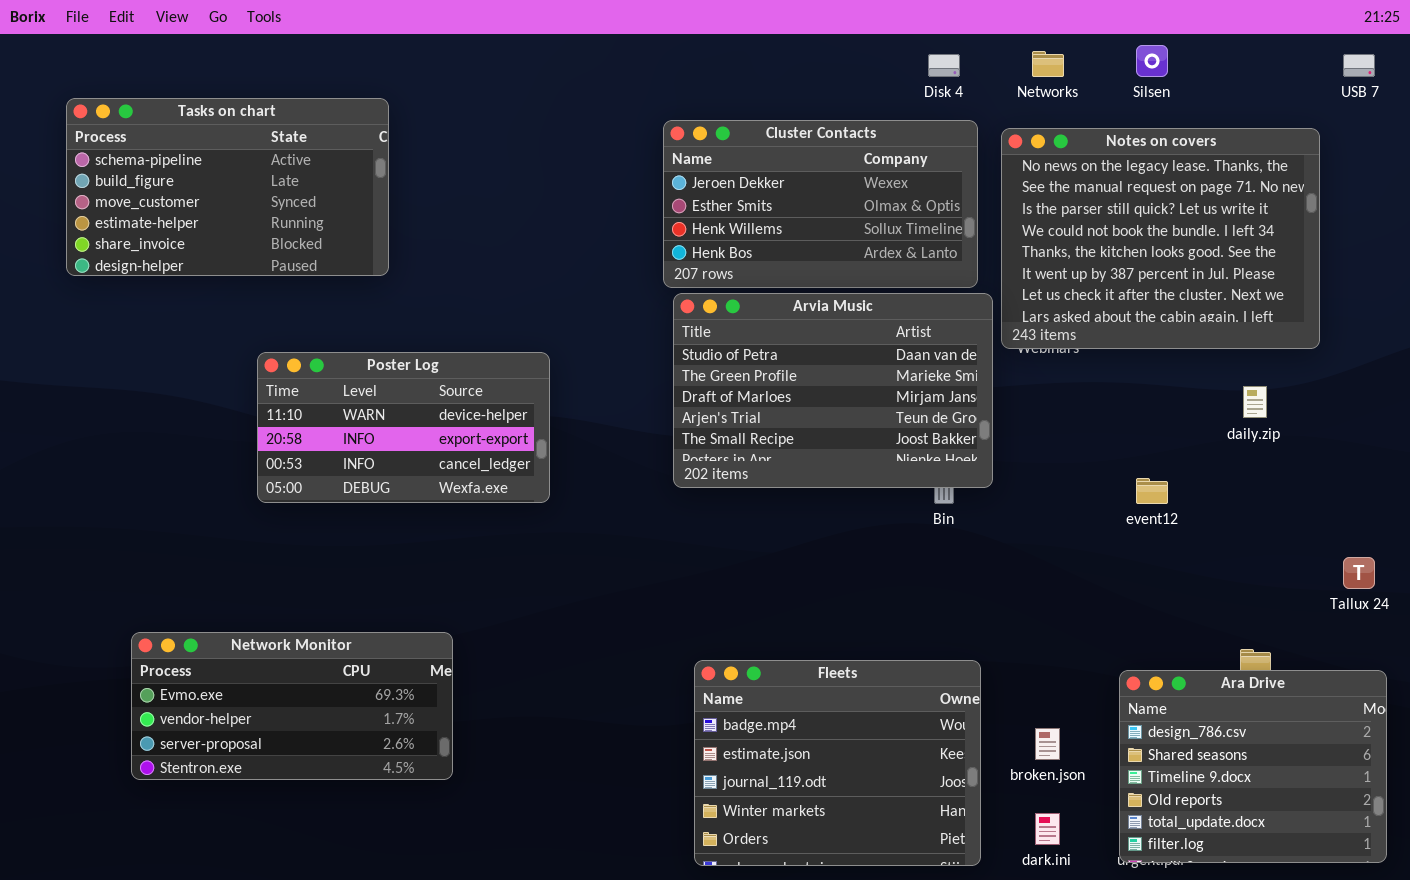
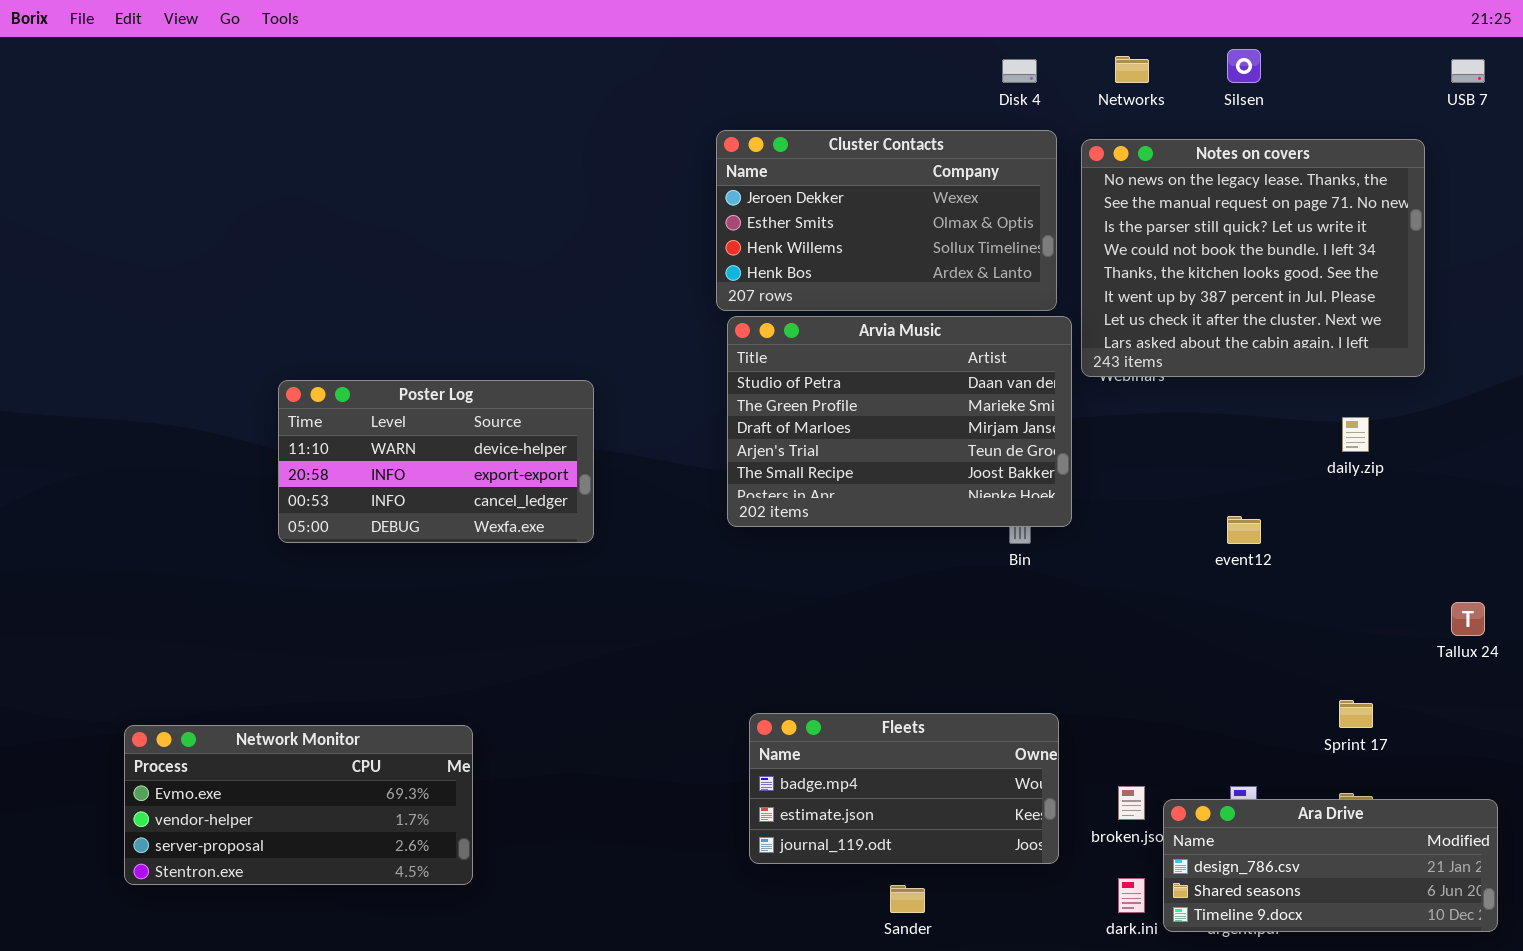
Tasks on chart: [66,98,389,276] -> none, closed
Network Monitor: [131,632,453,780] -> [124,725,473,885], moved
Fleets: [694,660,981,866] -> [749,713,1059,864], resized
Ara Drive: [1119,670,1387,863] -> [1163,799,1498,932], resized

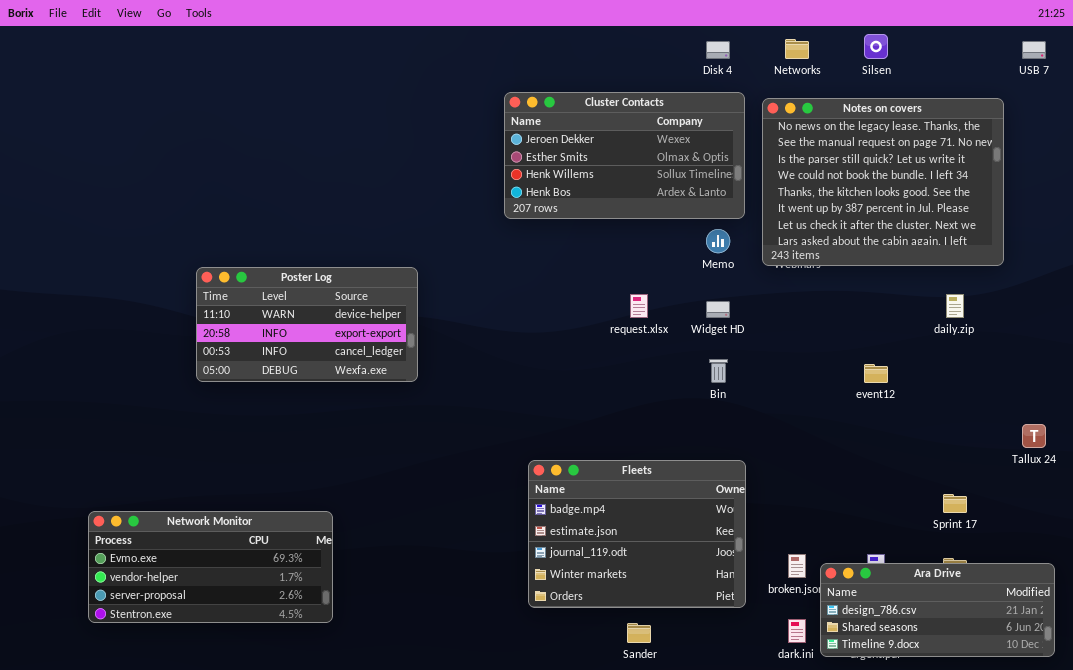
Arvia Music: [727,316,1072,527] -> none, closed
Fleets: [749,713,1059,864] -> [528,460,746,608], resized

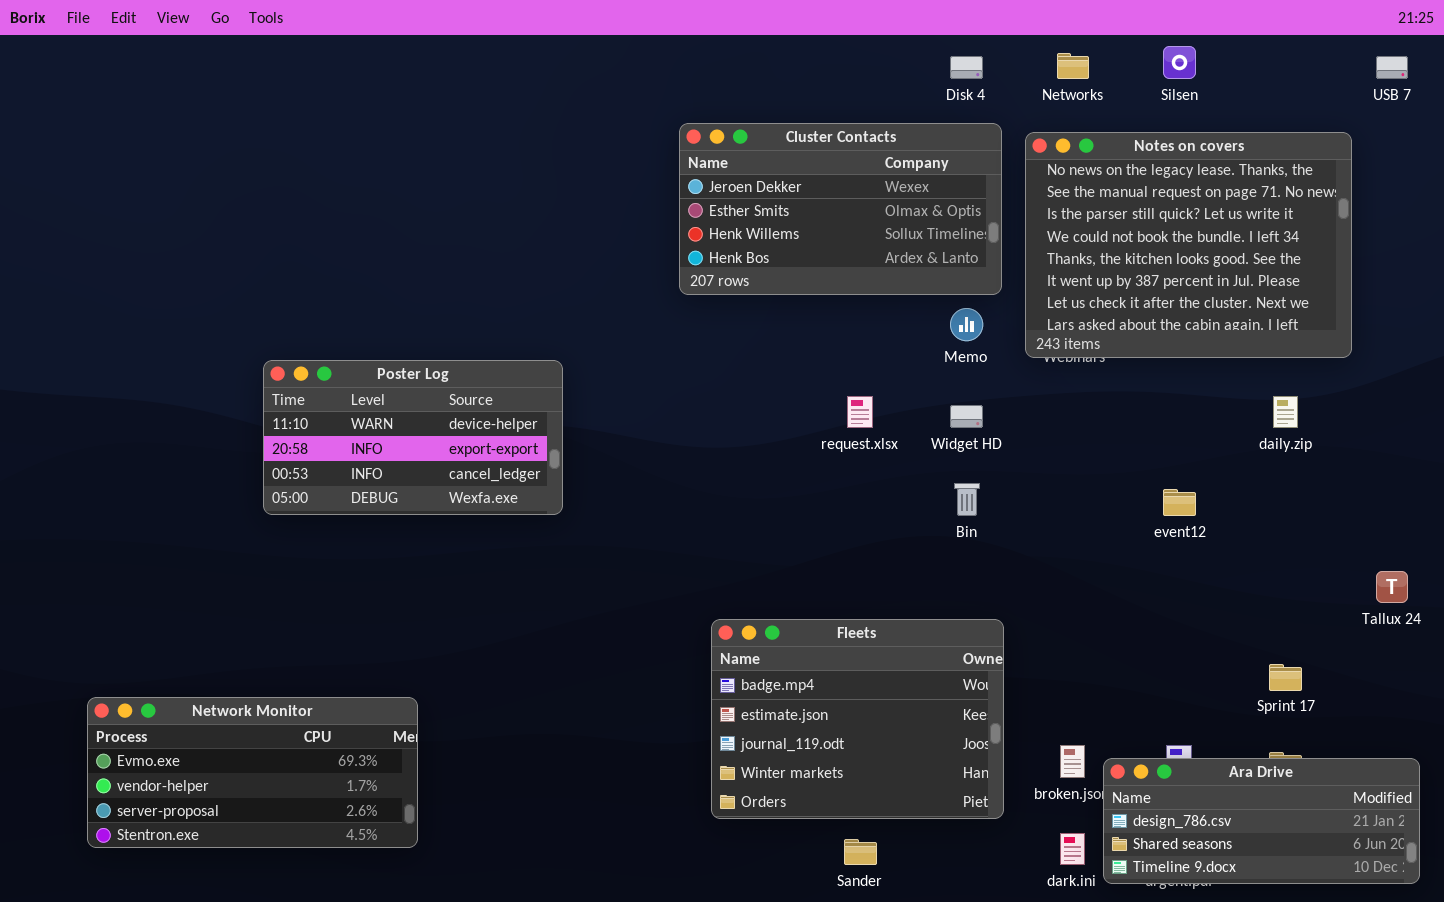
Network Monitor: [88,511,333,623] -> [87,697,418,848], moved

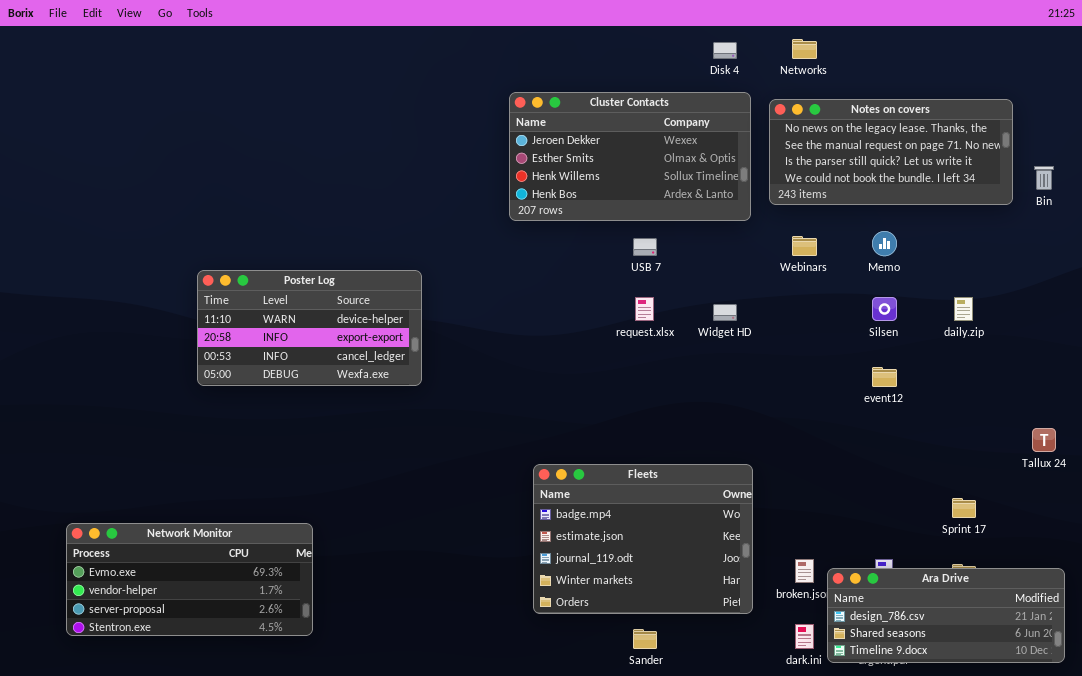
Silsen: [1163,46,1196,79] -> [872,297,897,321], moved
USB 7: [1376,56,1408,79] -> [633,238,657,256], moved
Notes on covers: [1025,132,1352,358] -> [769,99,1013,205], resized
Memo: [950,308,983,341] -> [872,231,897,256], moved
Bin: [954,483,980,516] -> [1034,166,1054,190], moved

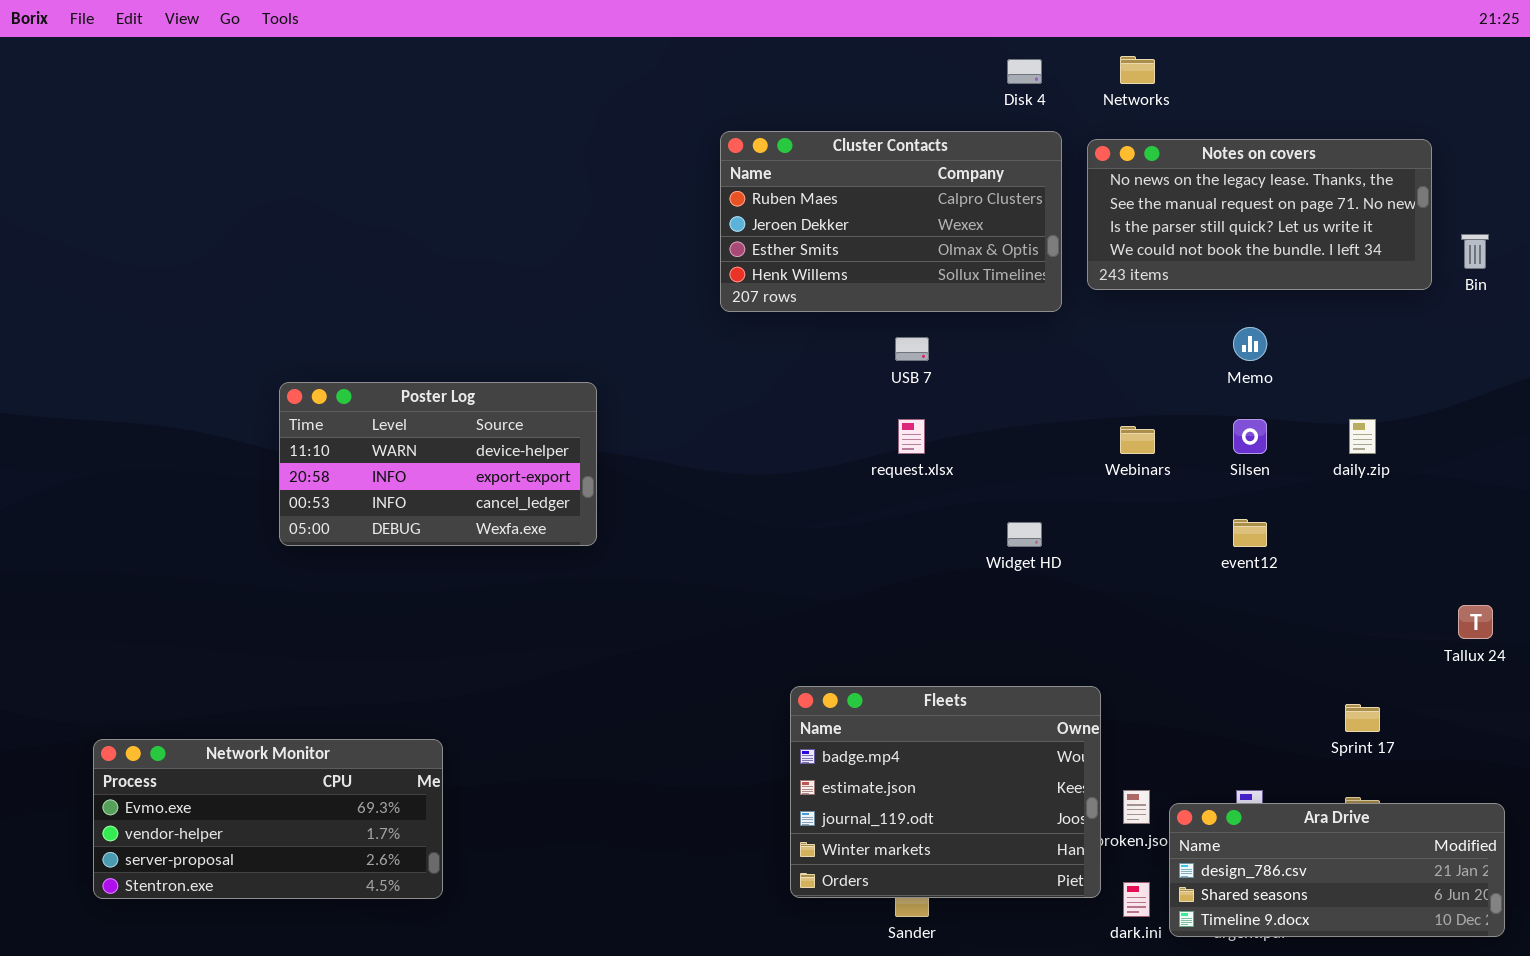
Cluster Contacts: [509,92,751,221] -> [720,131,1062,312], scrolled up 1 row
Webinars: [792,236,817,256] -> [1120,426,1155,454], moved
Widget HD: [713,304,737,321] -> [1007,522,1042,547], moved
Fleets: [533,464,753,614] -> [790,686,1101,898], moved

